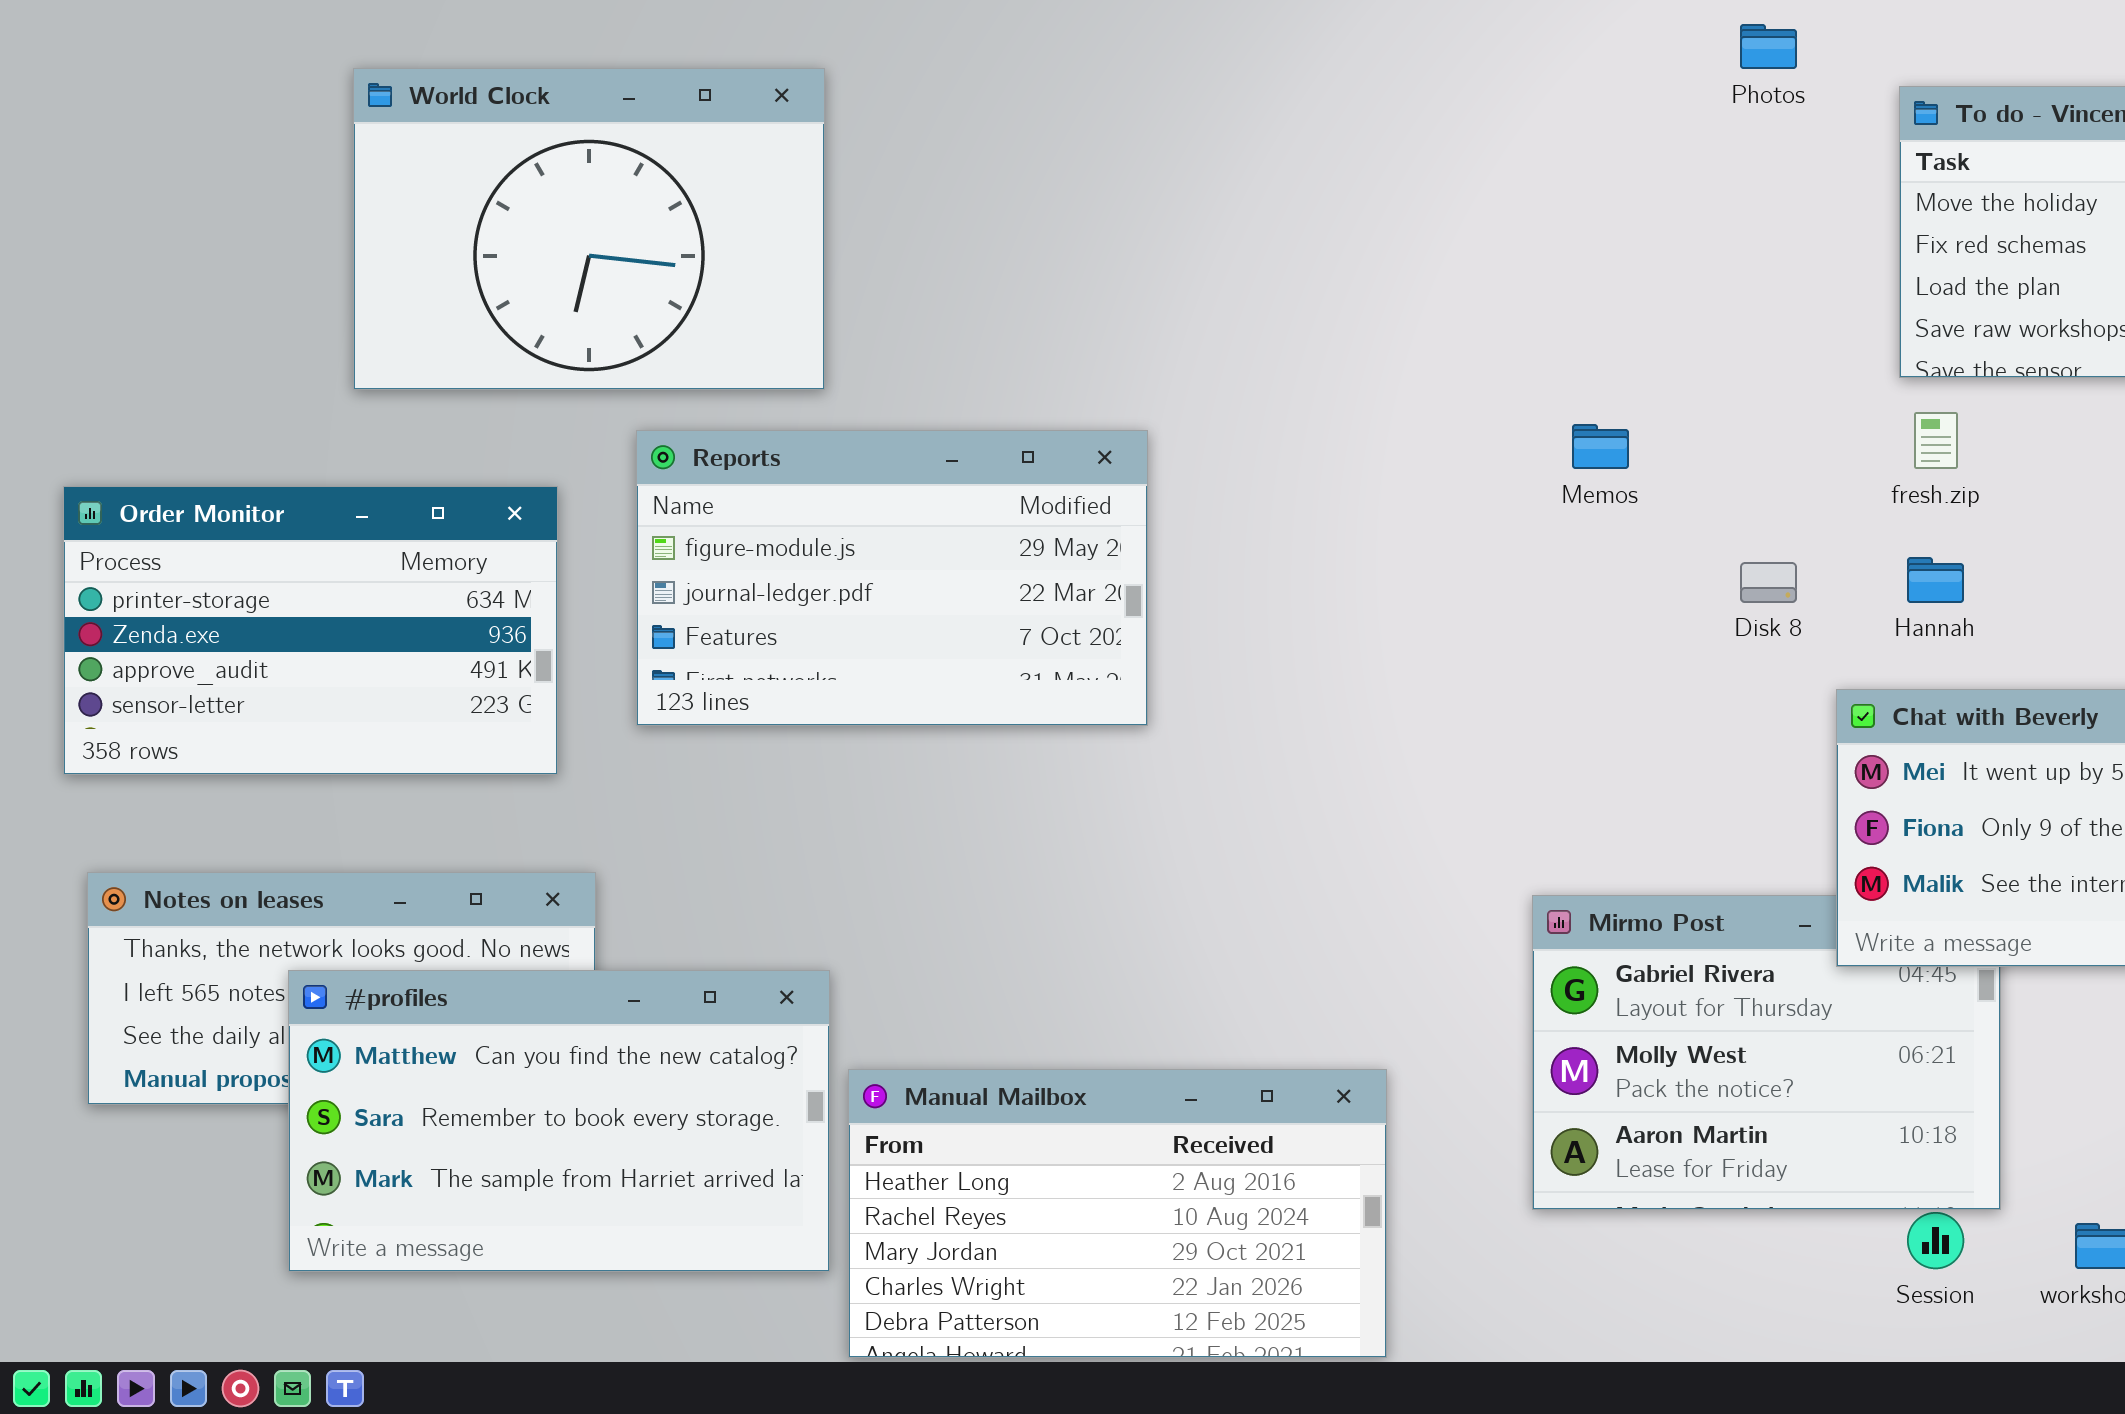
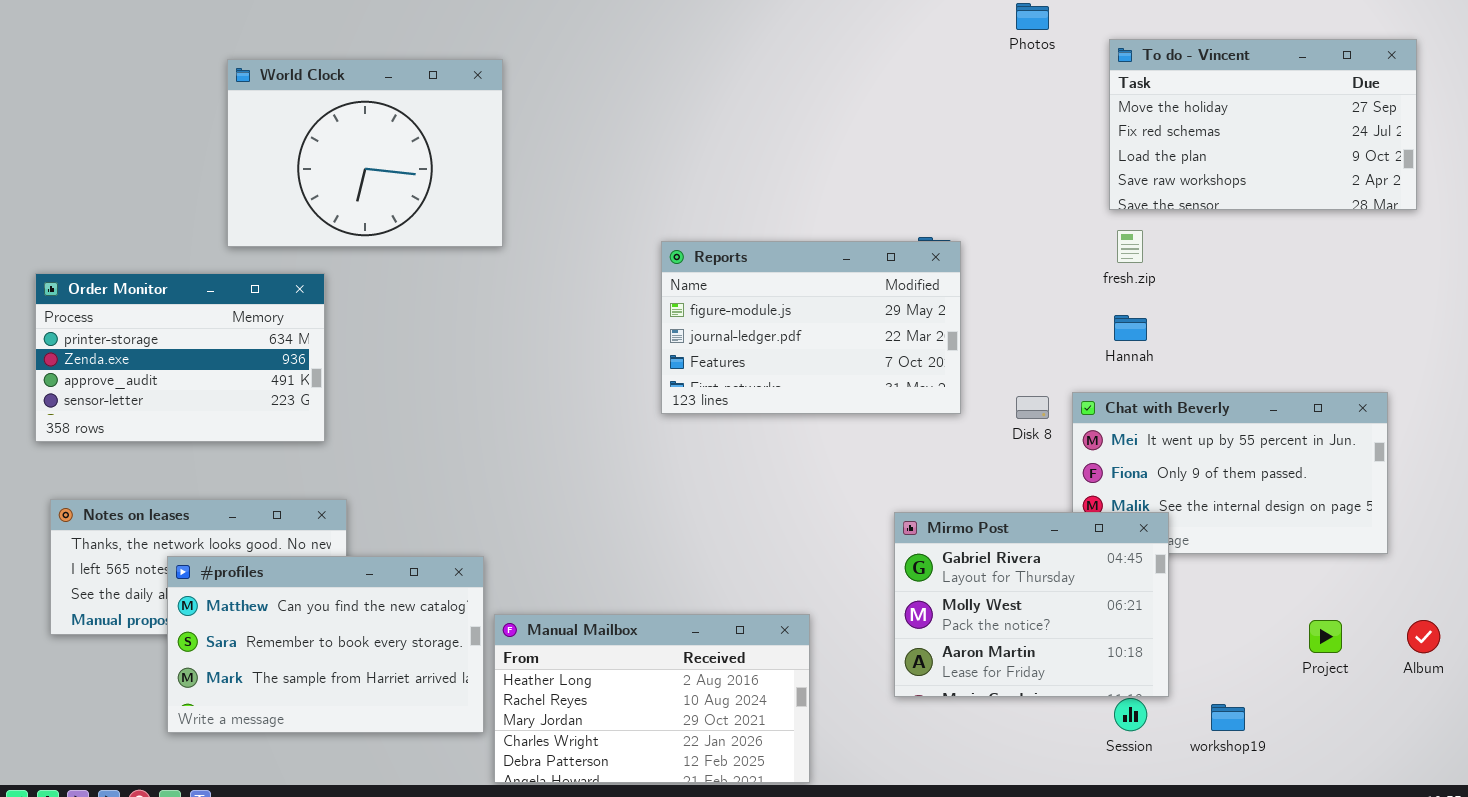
World Clock: [353,68,825,390] -> [227,59,503,247], moved
Reports: [636,430,1148,726] -> [661,241,961,414], moved
Disk 8: [1740,562,1797,603] -> [1016,396,1049,419], moved
Mirmo Post: [1532,895,2001,1210] -> [894,512,1169,697], raised

